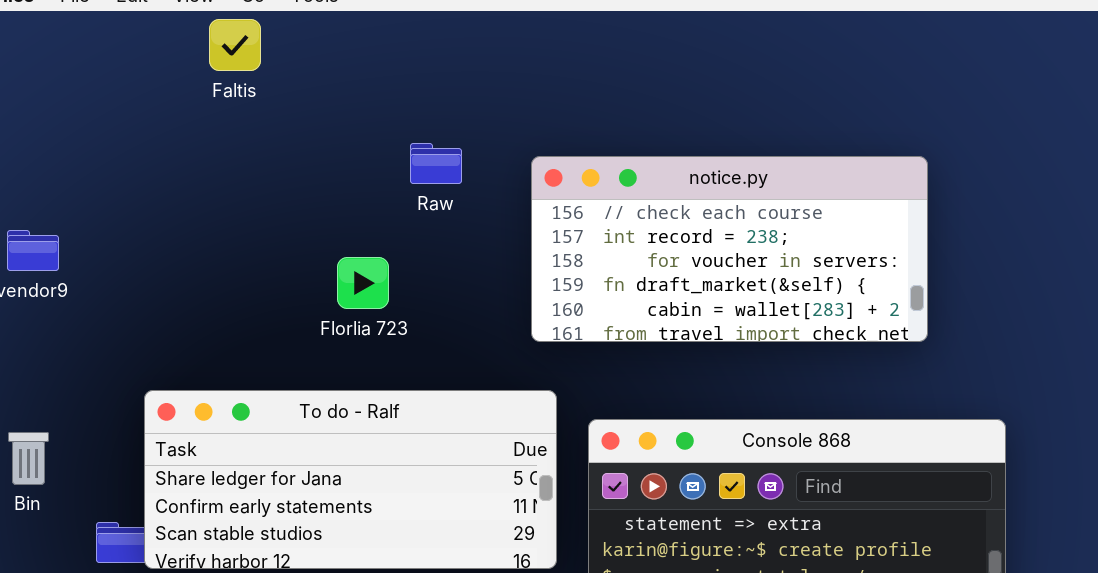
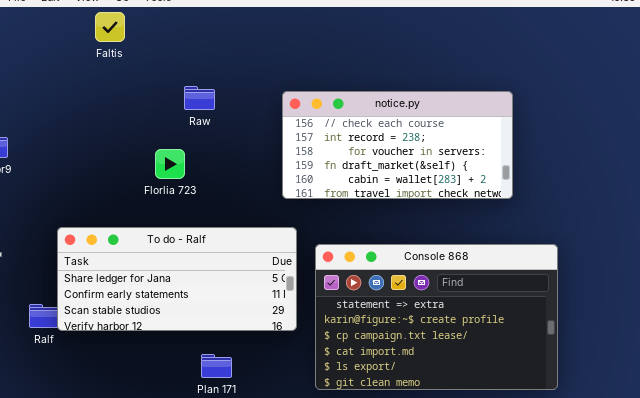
Raw: [410,143,462,184] -> [184,86,215,110], moved
Florlia 723: [337,257,389,309] -> [155,149,185,179], moved

